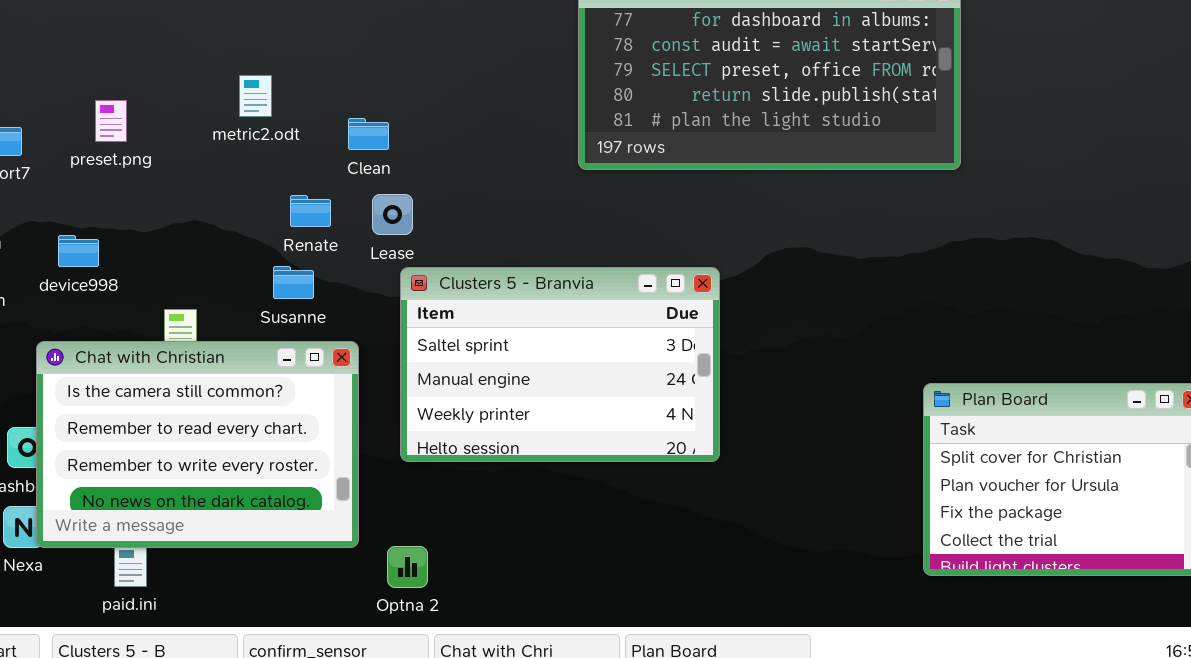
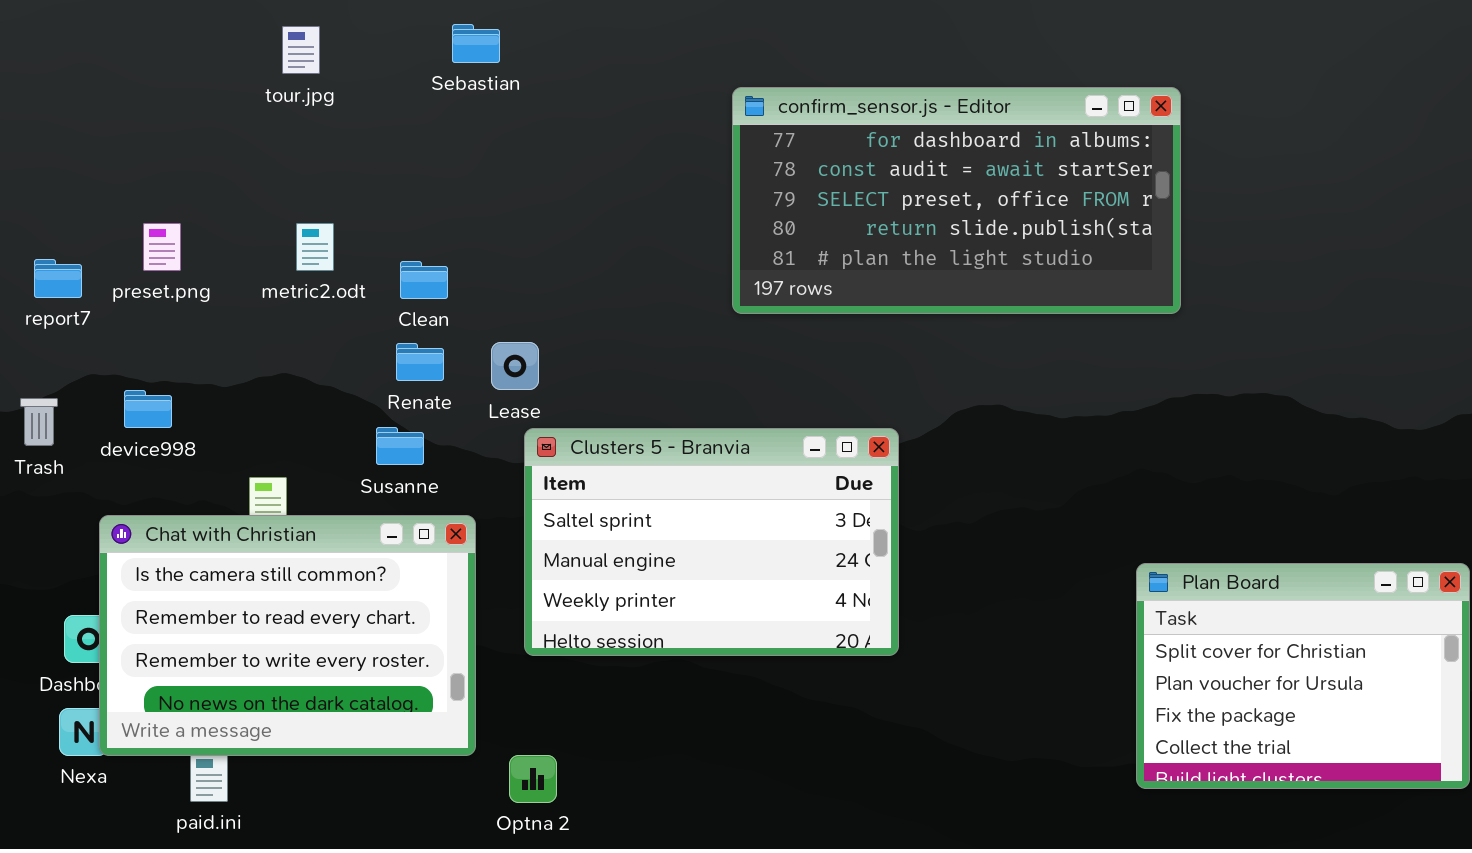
metric2.odt: [239,75,272,117] -> [296,223,334,271], moved
preset.png: [95,100,127,142] -> [143,223,181,271], moved
Clean: [348,118,389,150] -> [400,261,448,299], moved

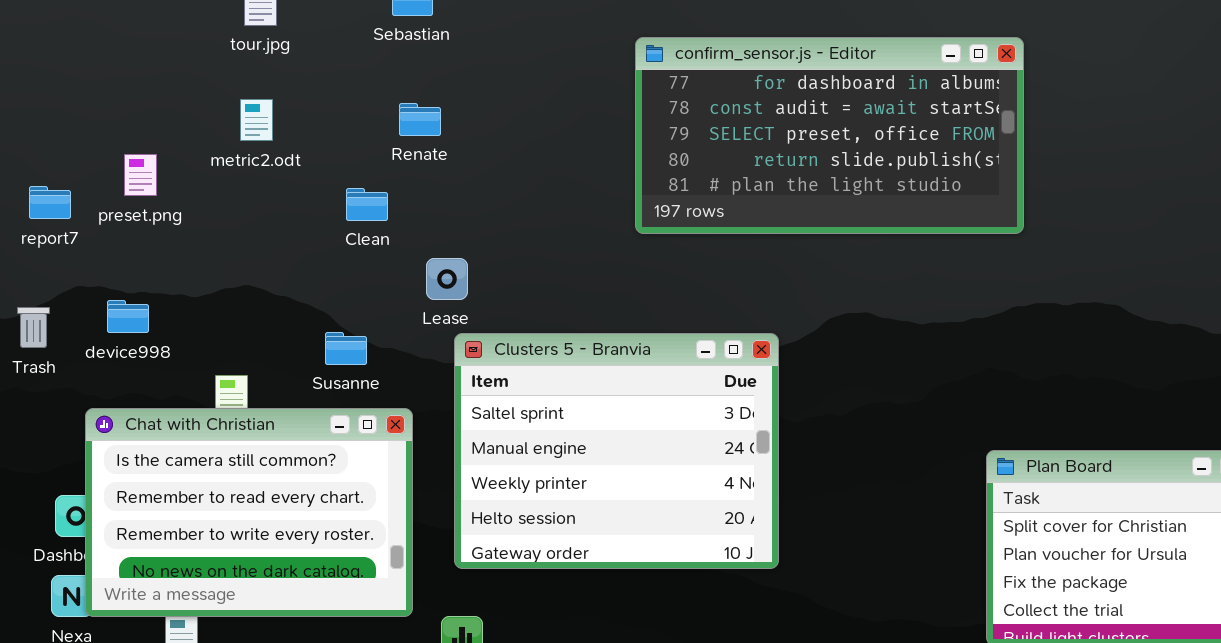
metric2.odt: [296,223,334,271] -> [240,99,273,141], moved
Renate: [396,343,444,381] -> [399,103,441,136], moved
Clusters 5 - Branvia: [524,428,899,656] -> [454,333,779,569], resized

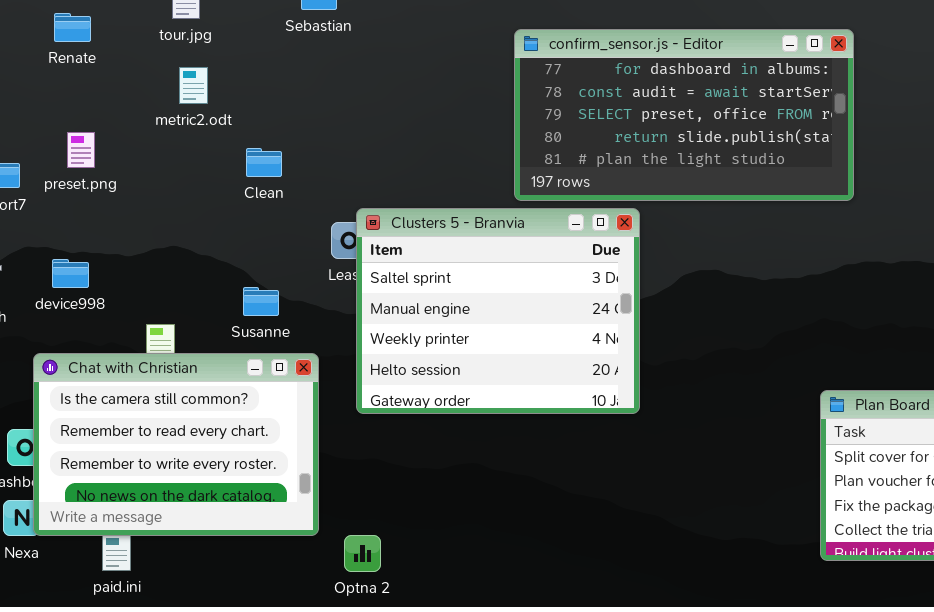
metric2.odt: [240,99,273,141] -> [179,67,208,104], moved
Renate: [399,103,441,136] -> [54,13,91,42], moved
Clean: [346,188,388,221] -> [246,148,282,177], moved
Clusters 5 - Branvia: [454,333,779,569] -> [356,208,640,414], moved

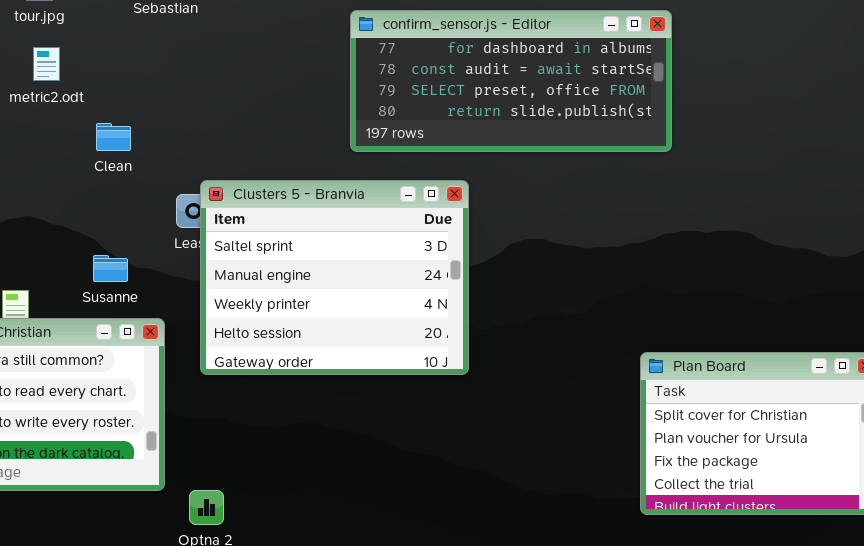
confirm_sensor.js - Editor: [514,29,854,201] -> [350,10,672,152], resized

